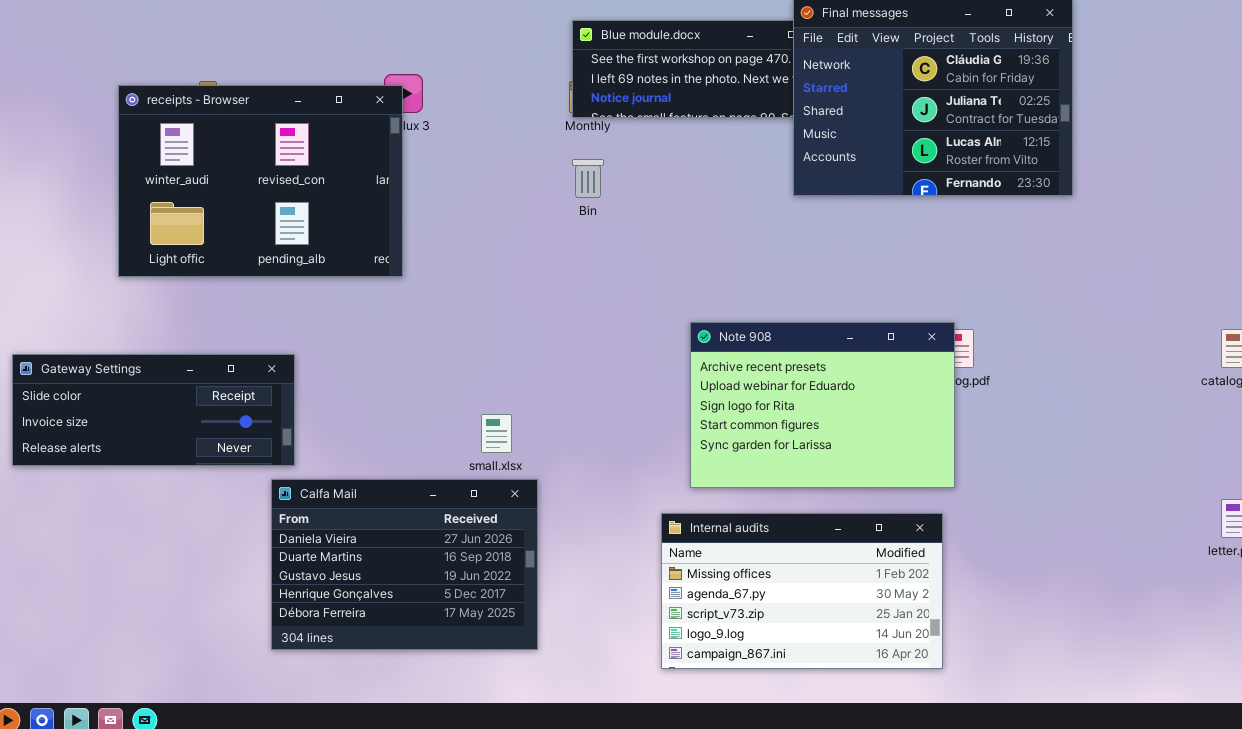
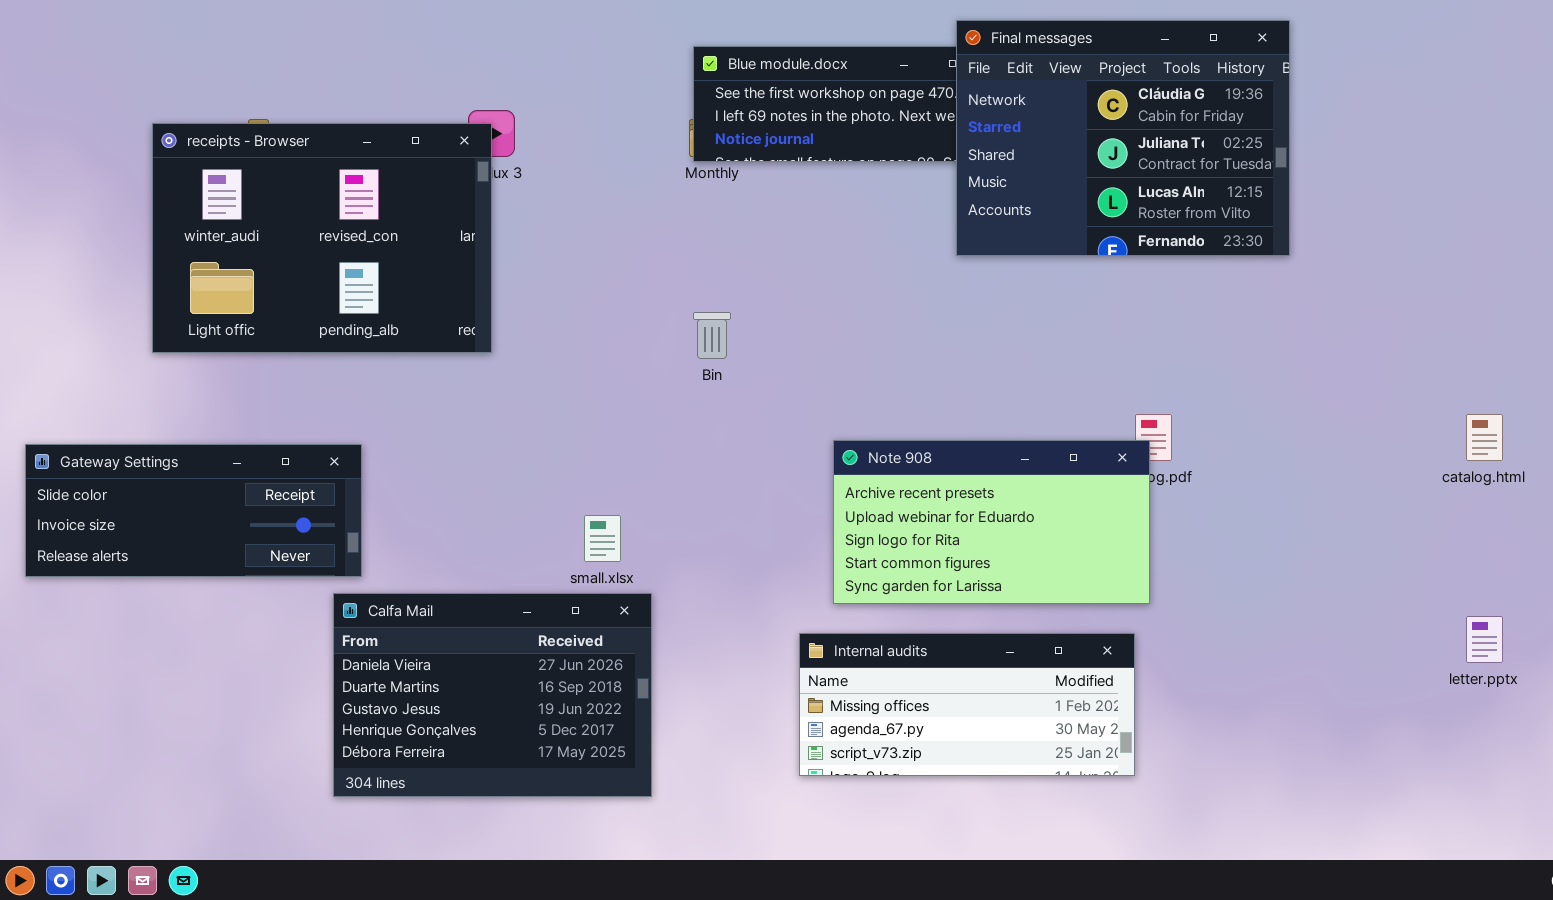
Bin: [572,159,604,198] -> [693,312,731,359], moved
Note 908: [690,322,955,488] -> [833,440,1150,604], resized
Internal audits: [661,513,943,669] -> [799,633,1135,776], resized

